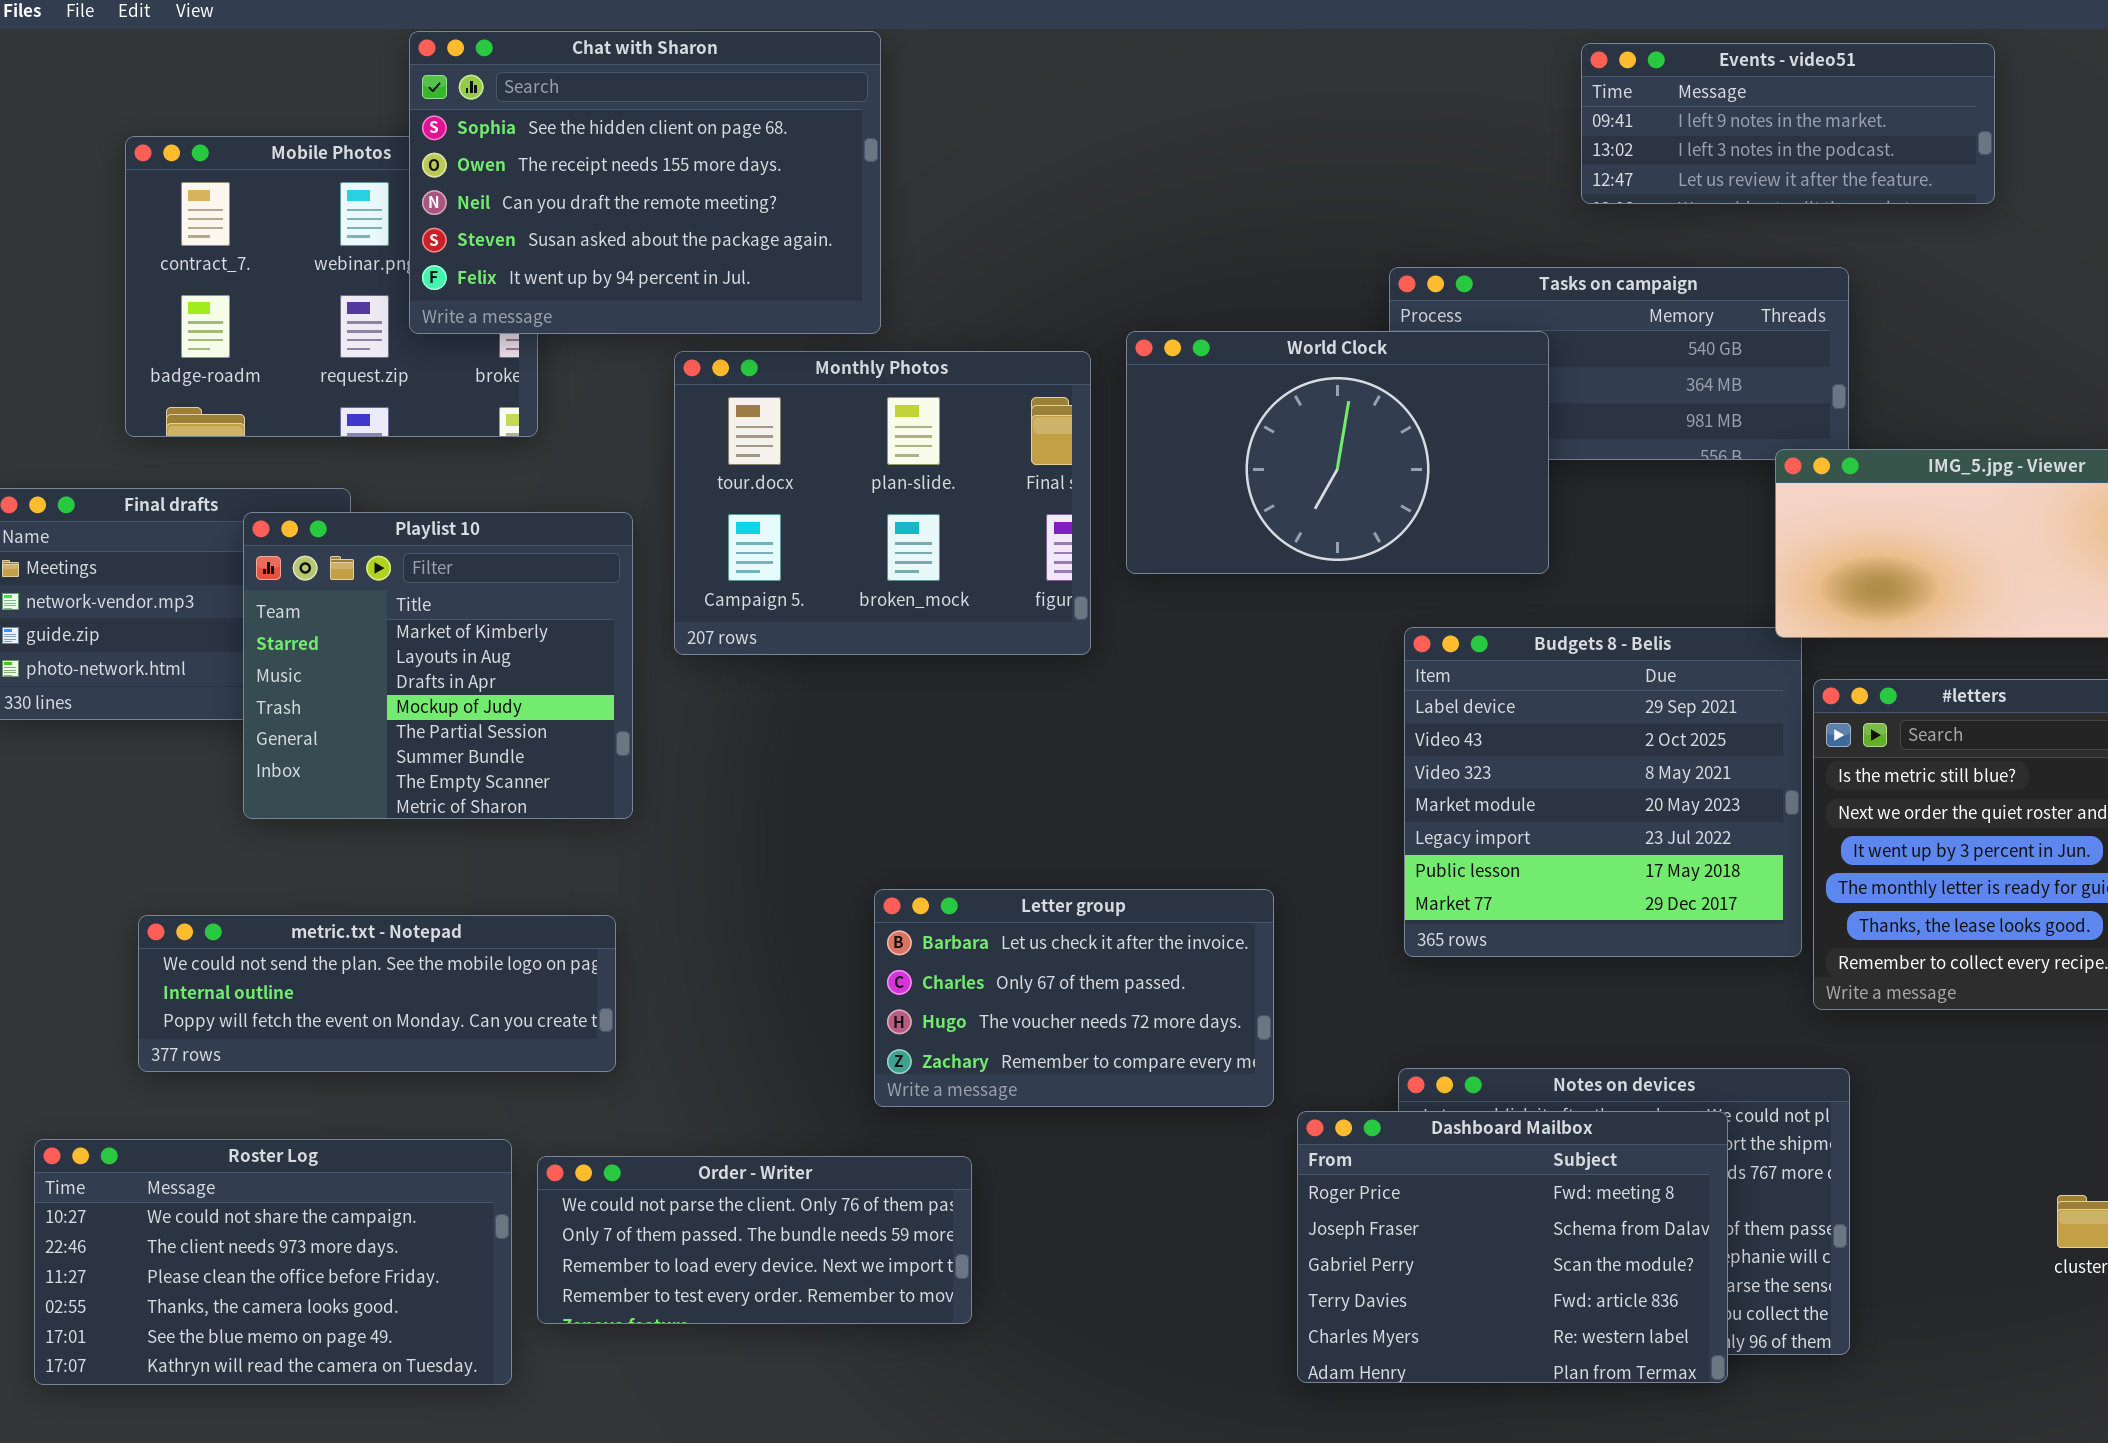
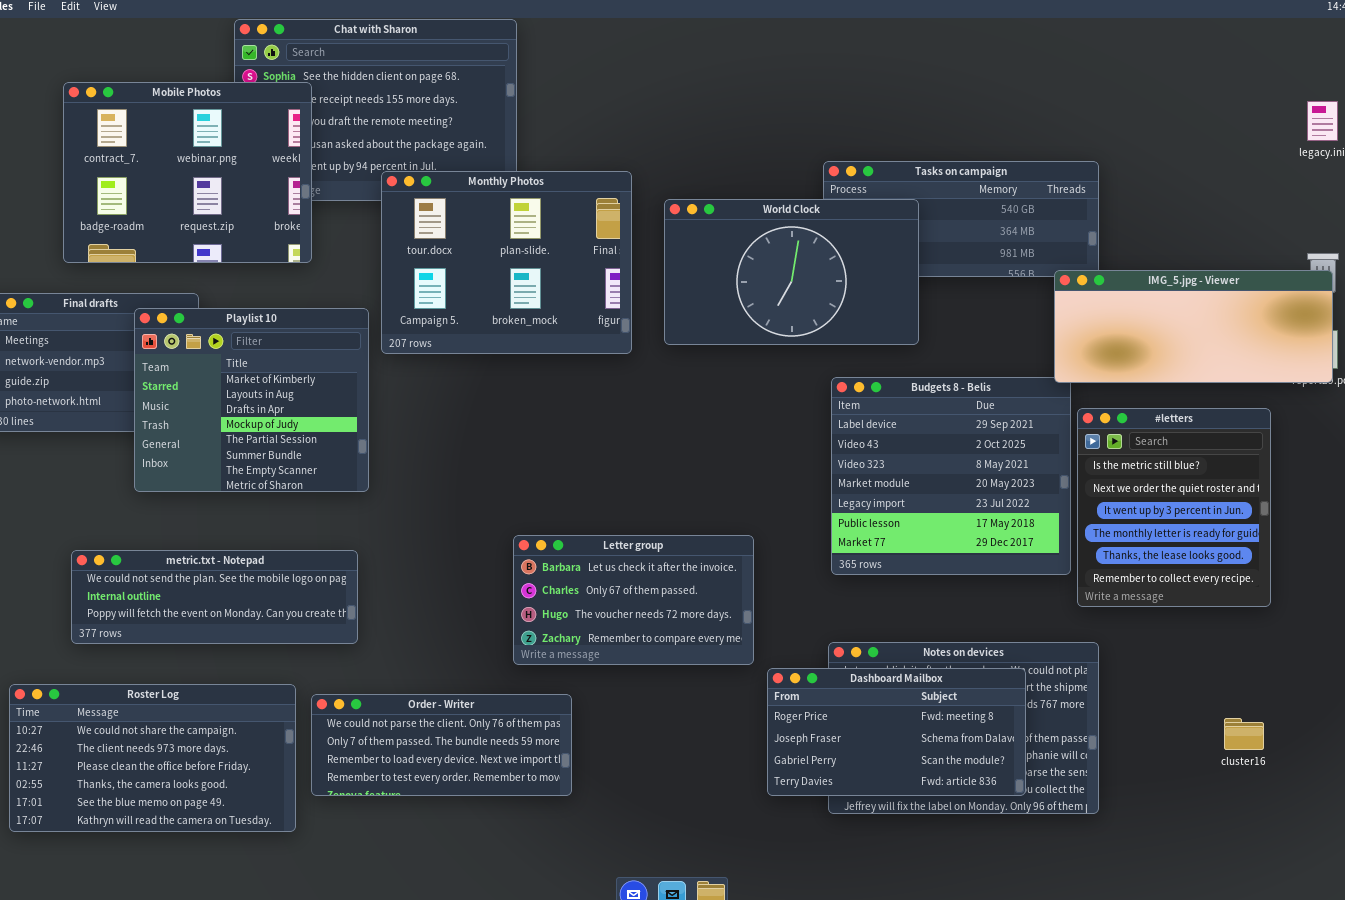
Events - video51: [1581,43,1995,204] -> none, closed
Mobile Photos: [125,136,538,437] -> [63,82,312,263], raised
Monthly Photos: [674,351,1091,655] -> [381,171,632,354], moved
Dashboard Mailbox: [1297,1111,1728,1383] -> [767,668,1026,796], resized

